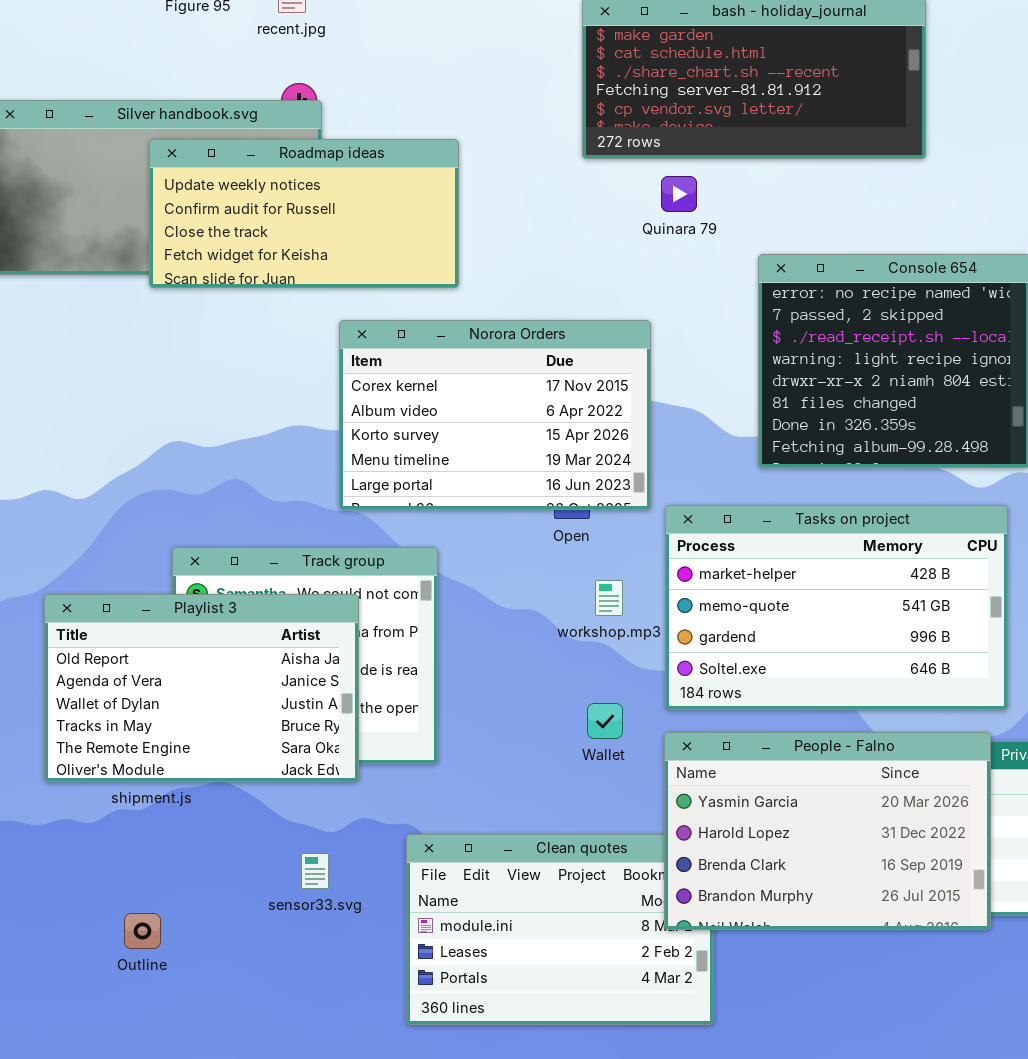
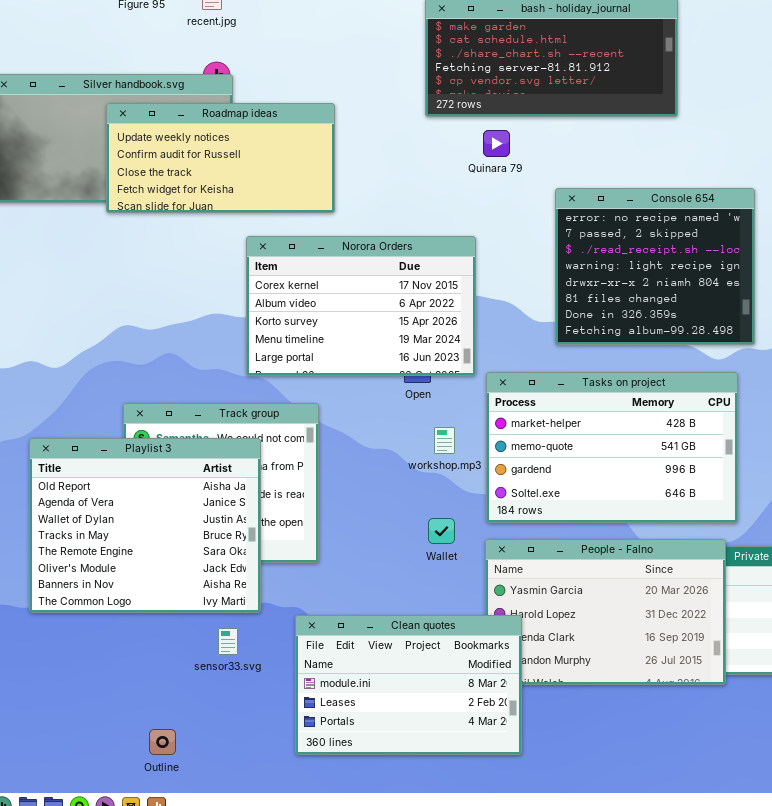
Playlist 3: [44,594,359,782] -> [29,438,261,613], resized
Clean quotes: [406,834,714,1025] -> [295,615,522,755], raised
Outline: [124,913,161,949] -> [149,729,176,755], moved

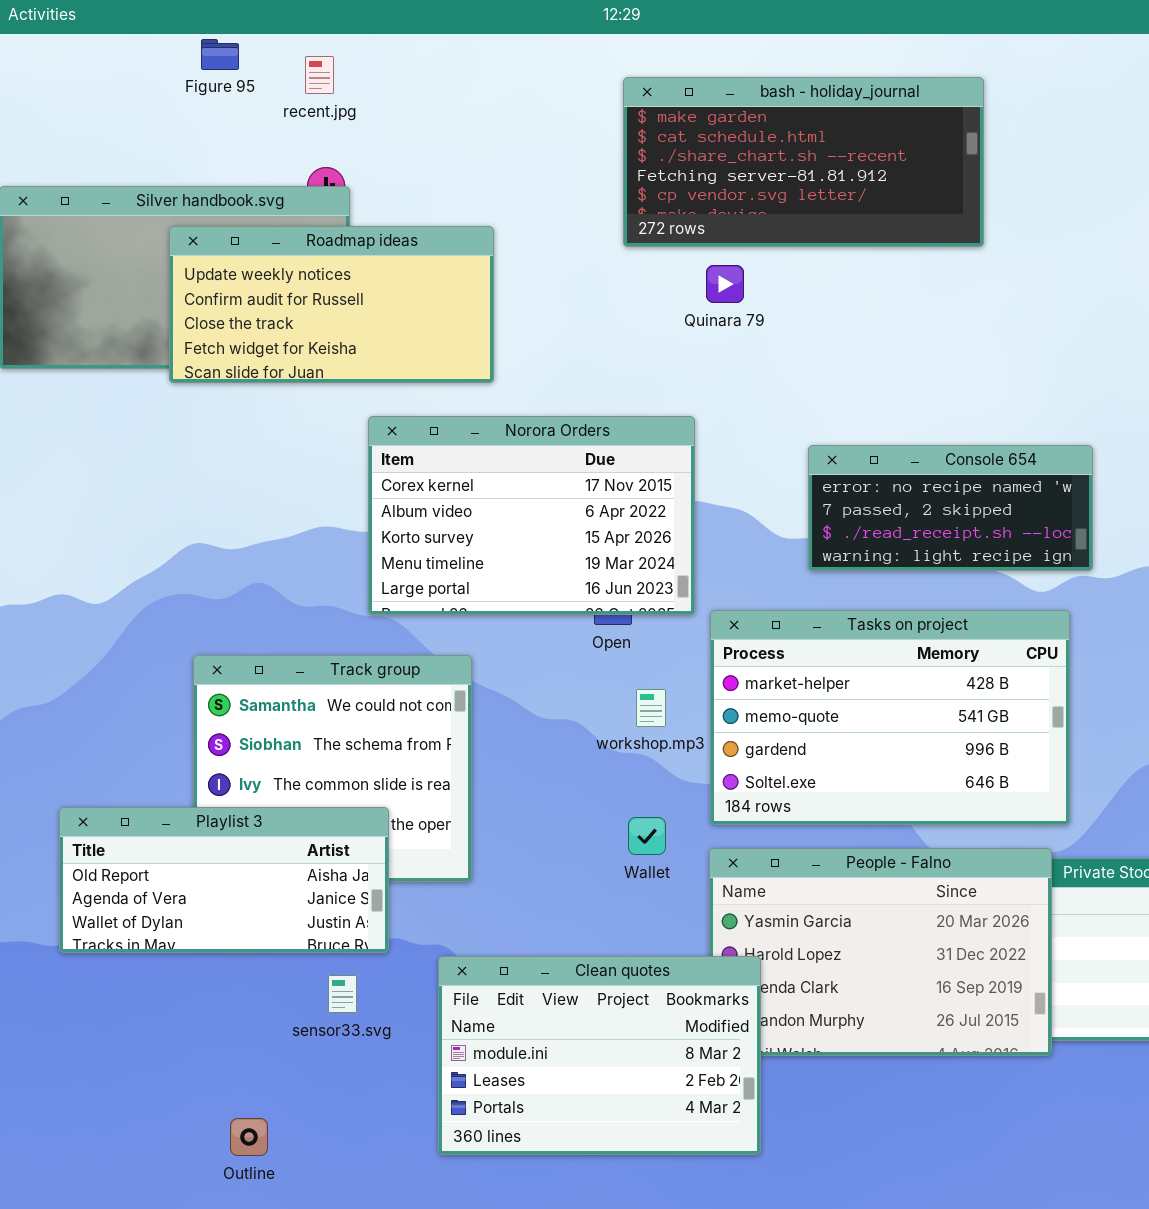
Console 654: [555,188,755,345] -> [808,445,1093,571], resized
Playlist 3: [29,438,261,613] -> [59,807,389,953], resized

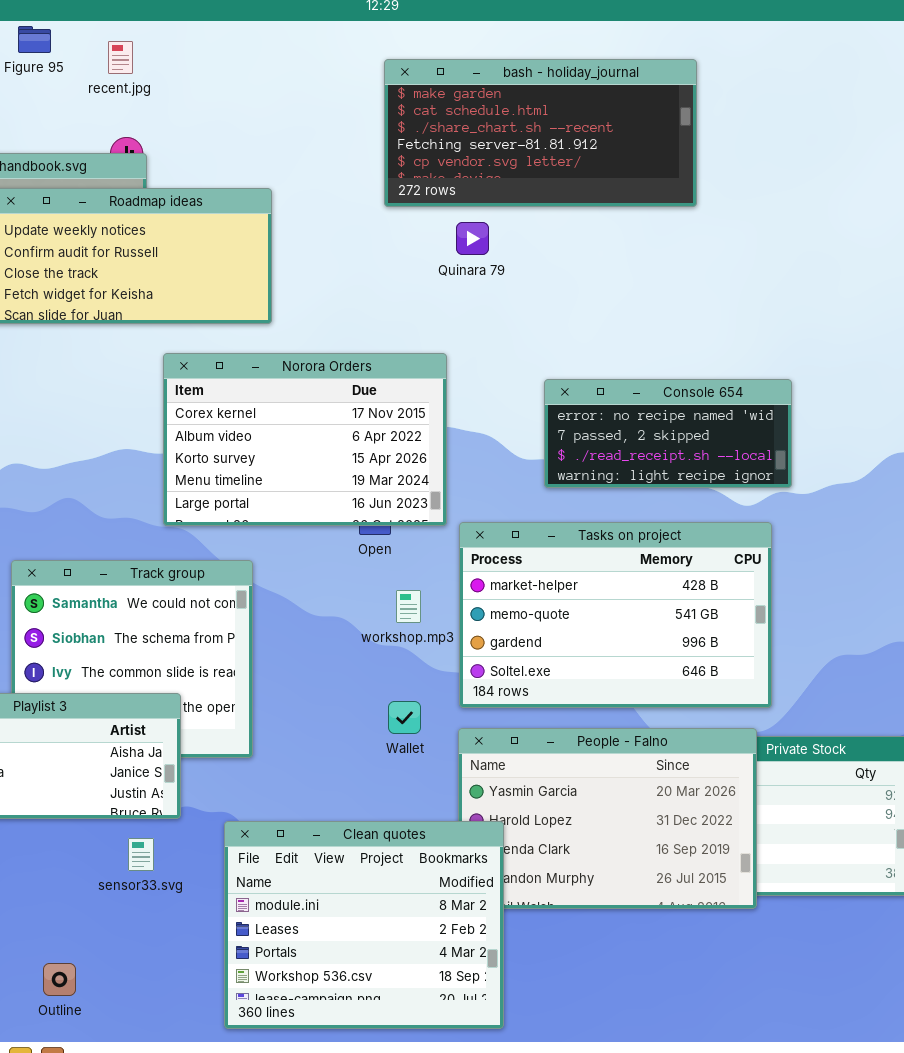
Clean quotes: [438,956,761,1155] -> [224,821,504,1029], resized

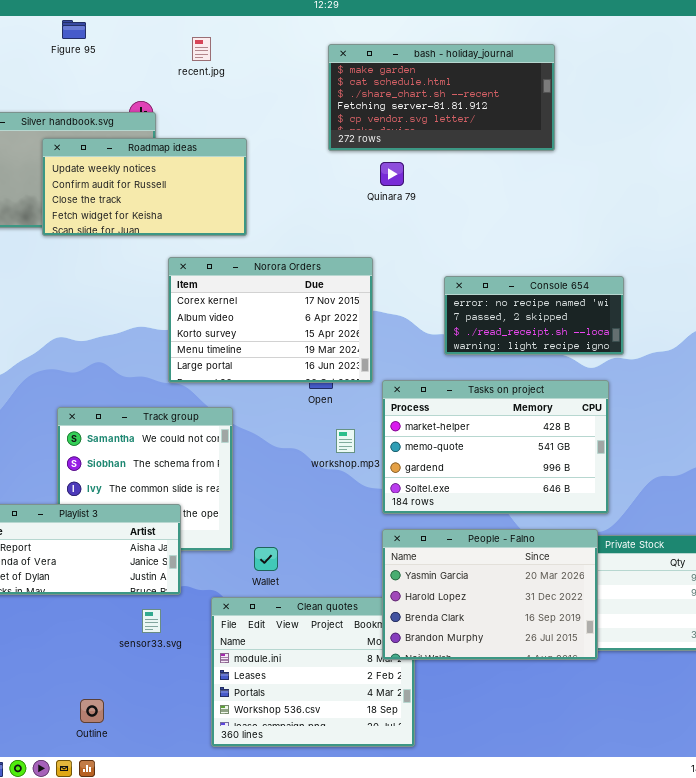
recent.jpg: [108,41,133,74] -> [192,37,211,61], moved
Wallet: [388,701,421,734] -> [254,547,278,571], moved
People - Falno: [458,728,757,909] -> [382,529,598,660], raised

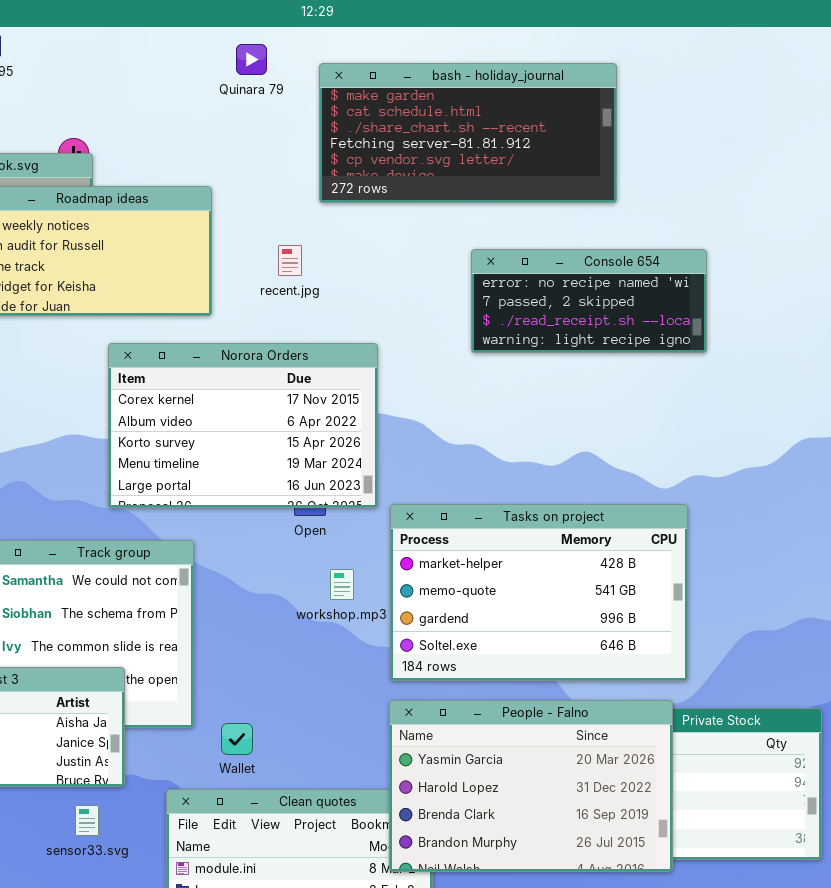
recent.jpg: [192,37,211,61] -> [278,245,302,276], moved
Quinara 79: [380,162,404,186] -> [236,44,267,75], moved
Console 654: [444,276,624,355] -> [471,249,707,353], moved

